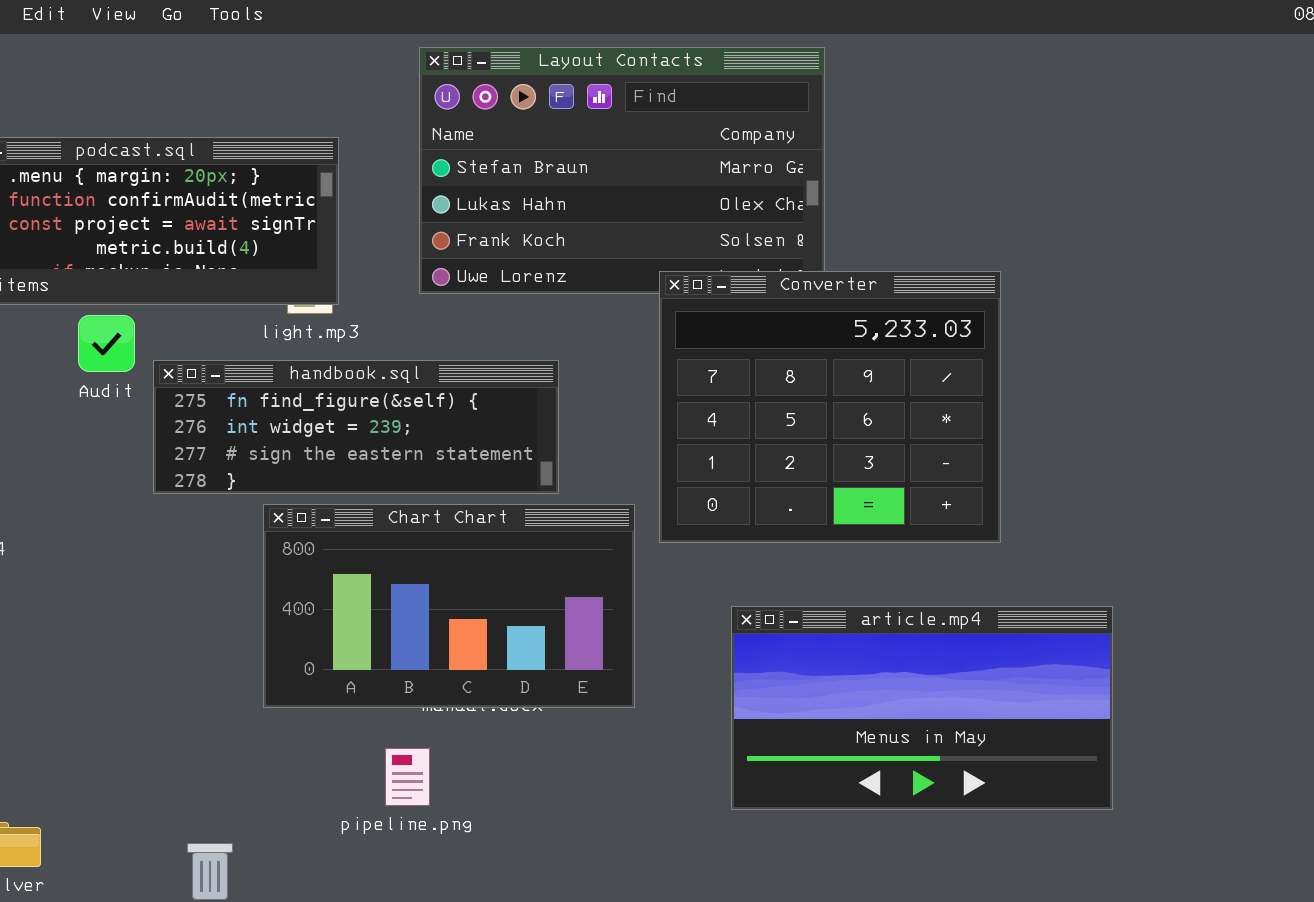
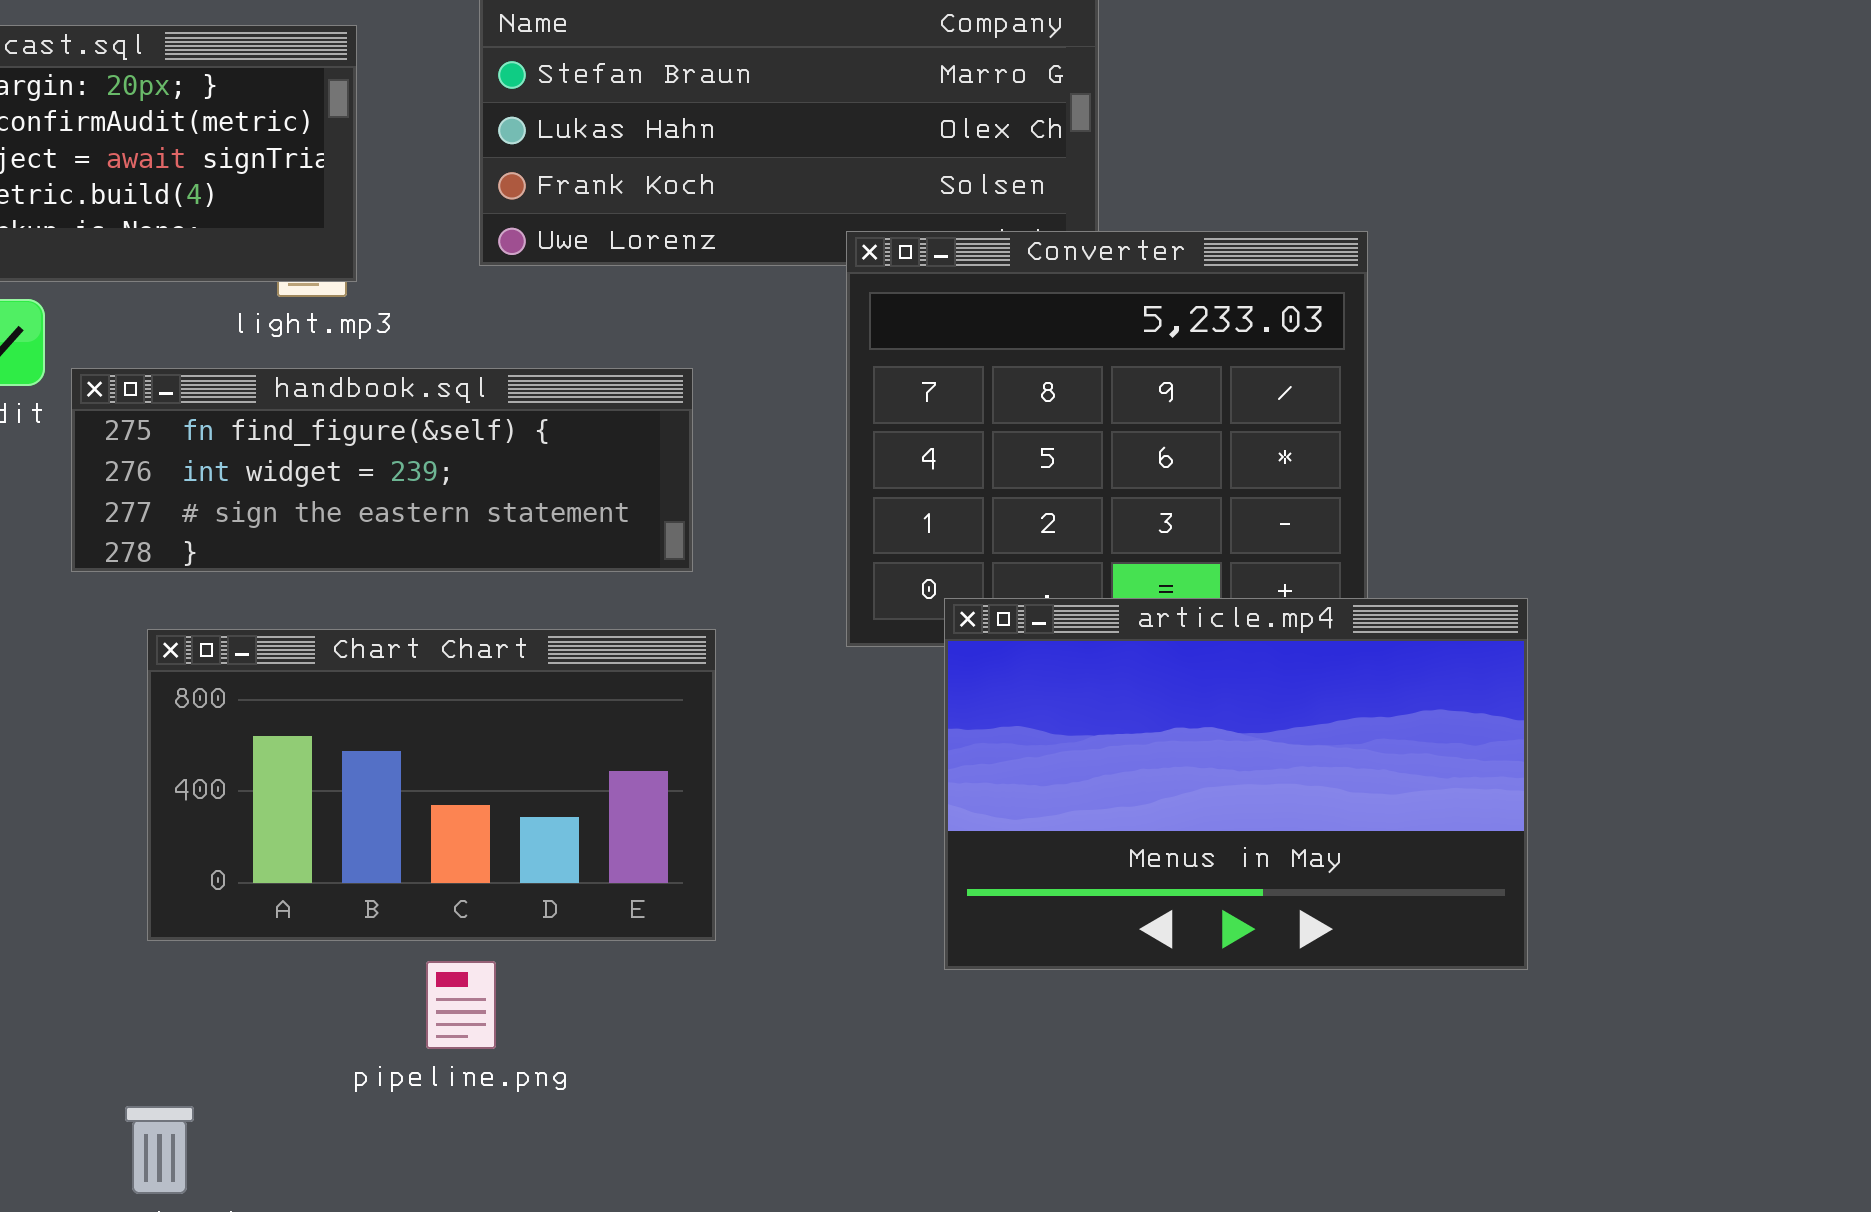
Chart Chart: [263,504,635,708] -> [147,629,716,941], moved
article.mp4: [731,606,1113,810] -> [944,598,1528,970], moved, resized

